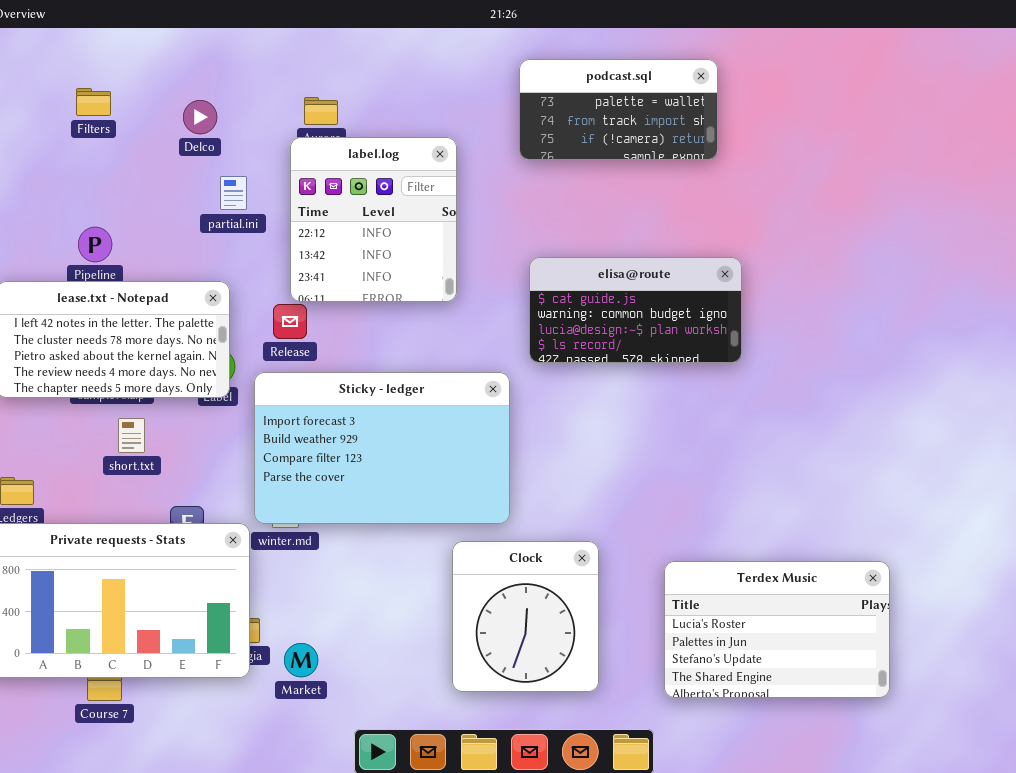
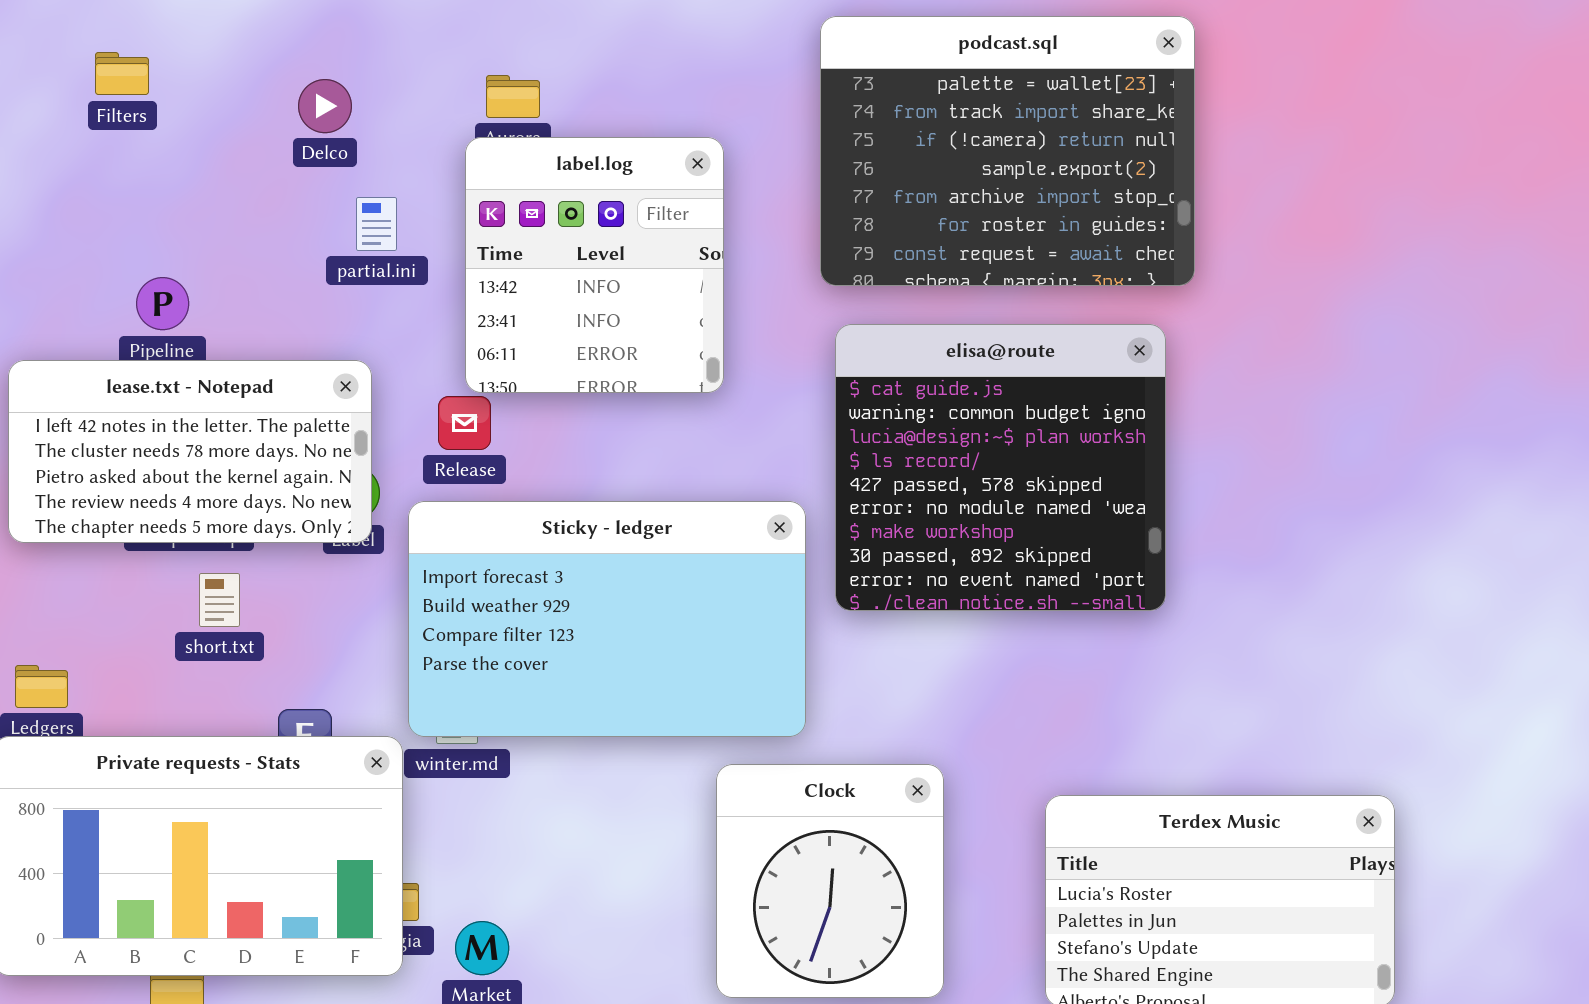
podcast.sql: [519,59,718,160] -> [820,16,1195,286], resized
Filters: [76,88,111,116] -> [95,52,149,95], moved
label.log: [290,137,457,302] -> [465,137,724,393], scrolled down 1 row
elisa@route: [529,257,742,363] -> [835,324,1166,611], resized

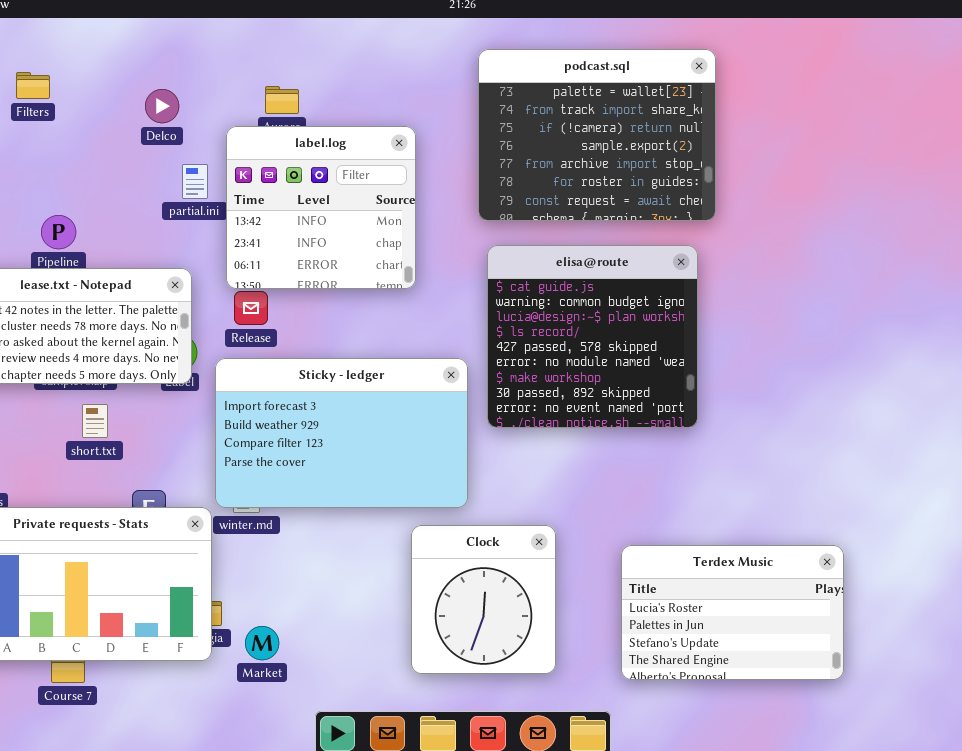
label.log: [465,137,724,393] -> [226,126,416,289], resized

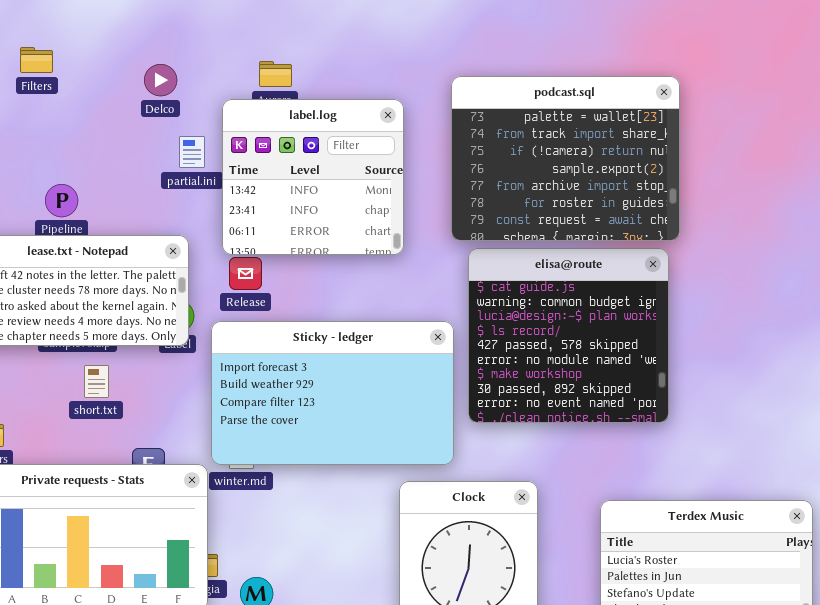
podcast.sql: [478,49,716,221] -> [451,76,680,241], moved
elisa@route: [487,245,698,428] -> [468,248,669,423], moved

